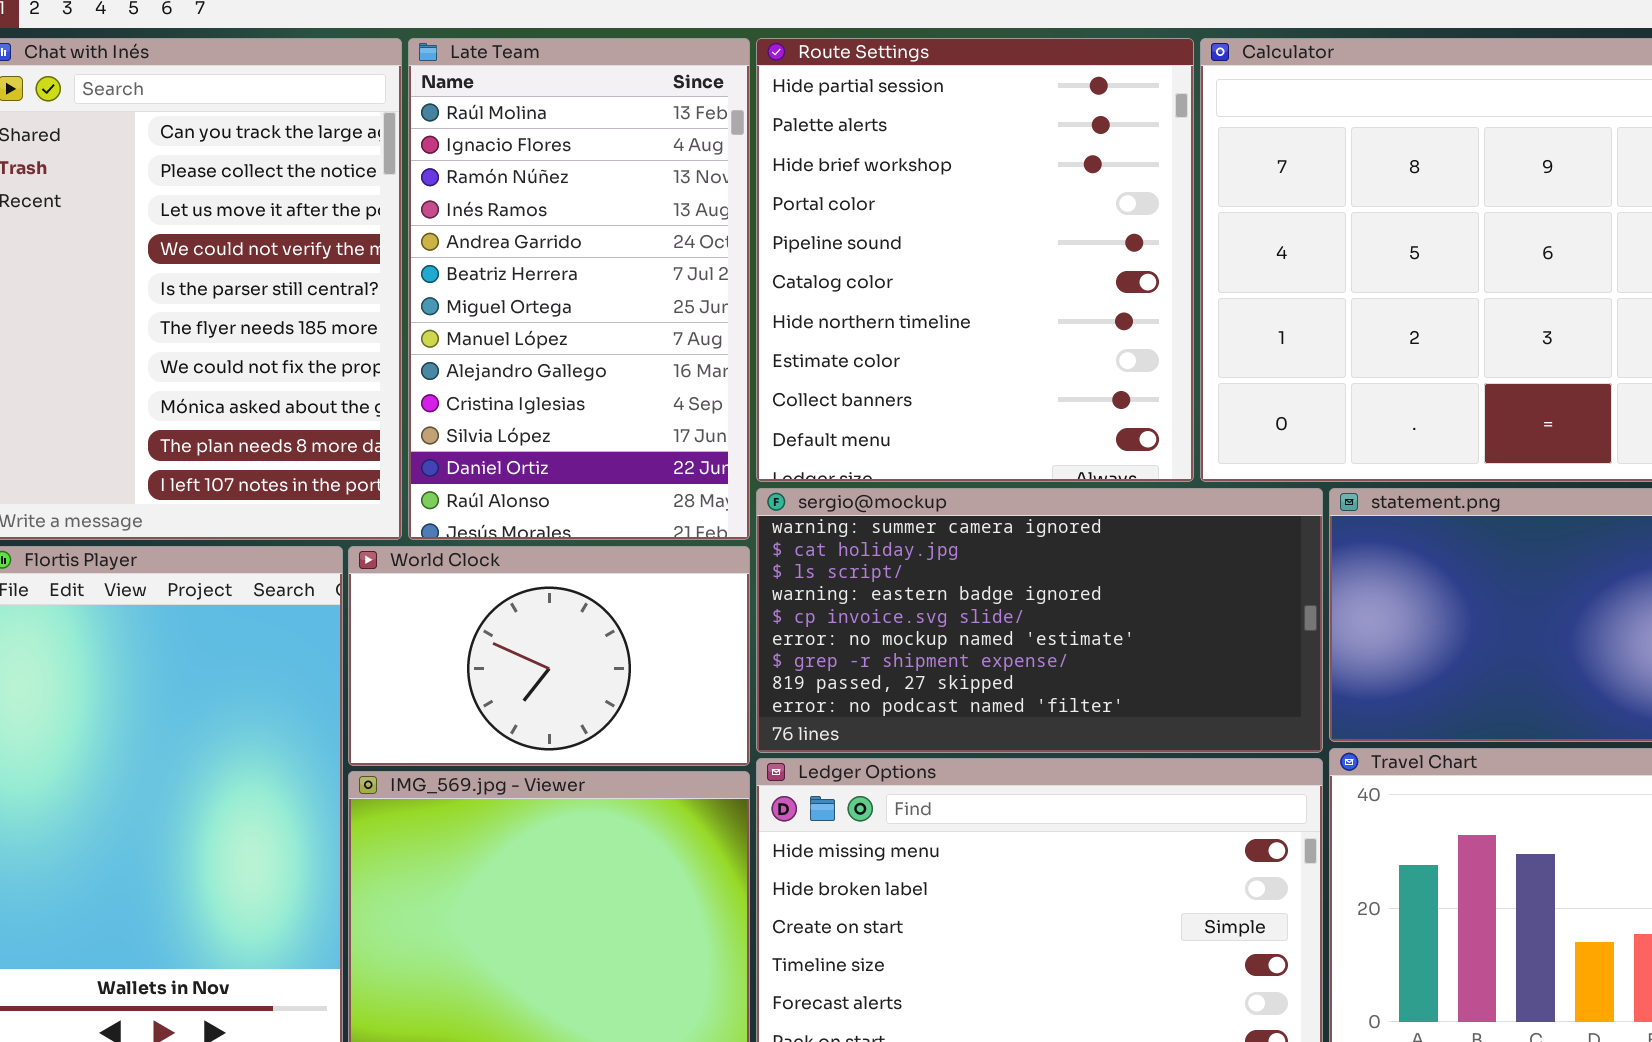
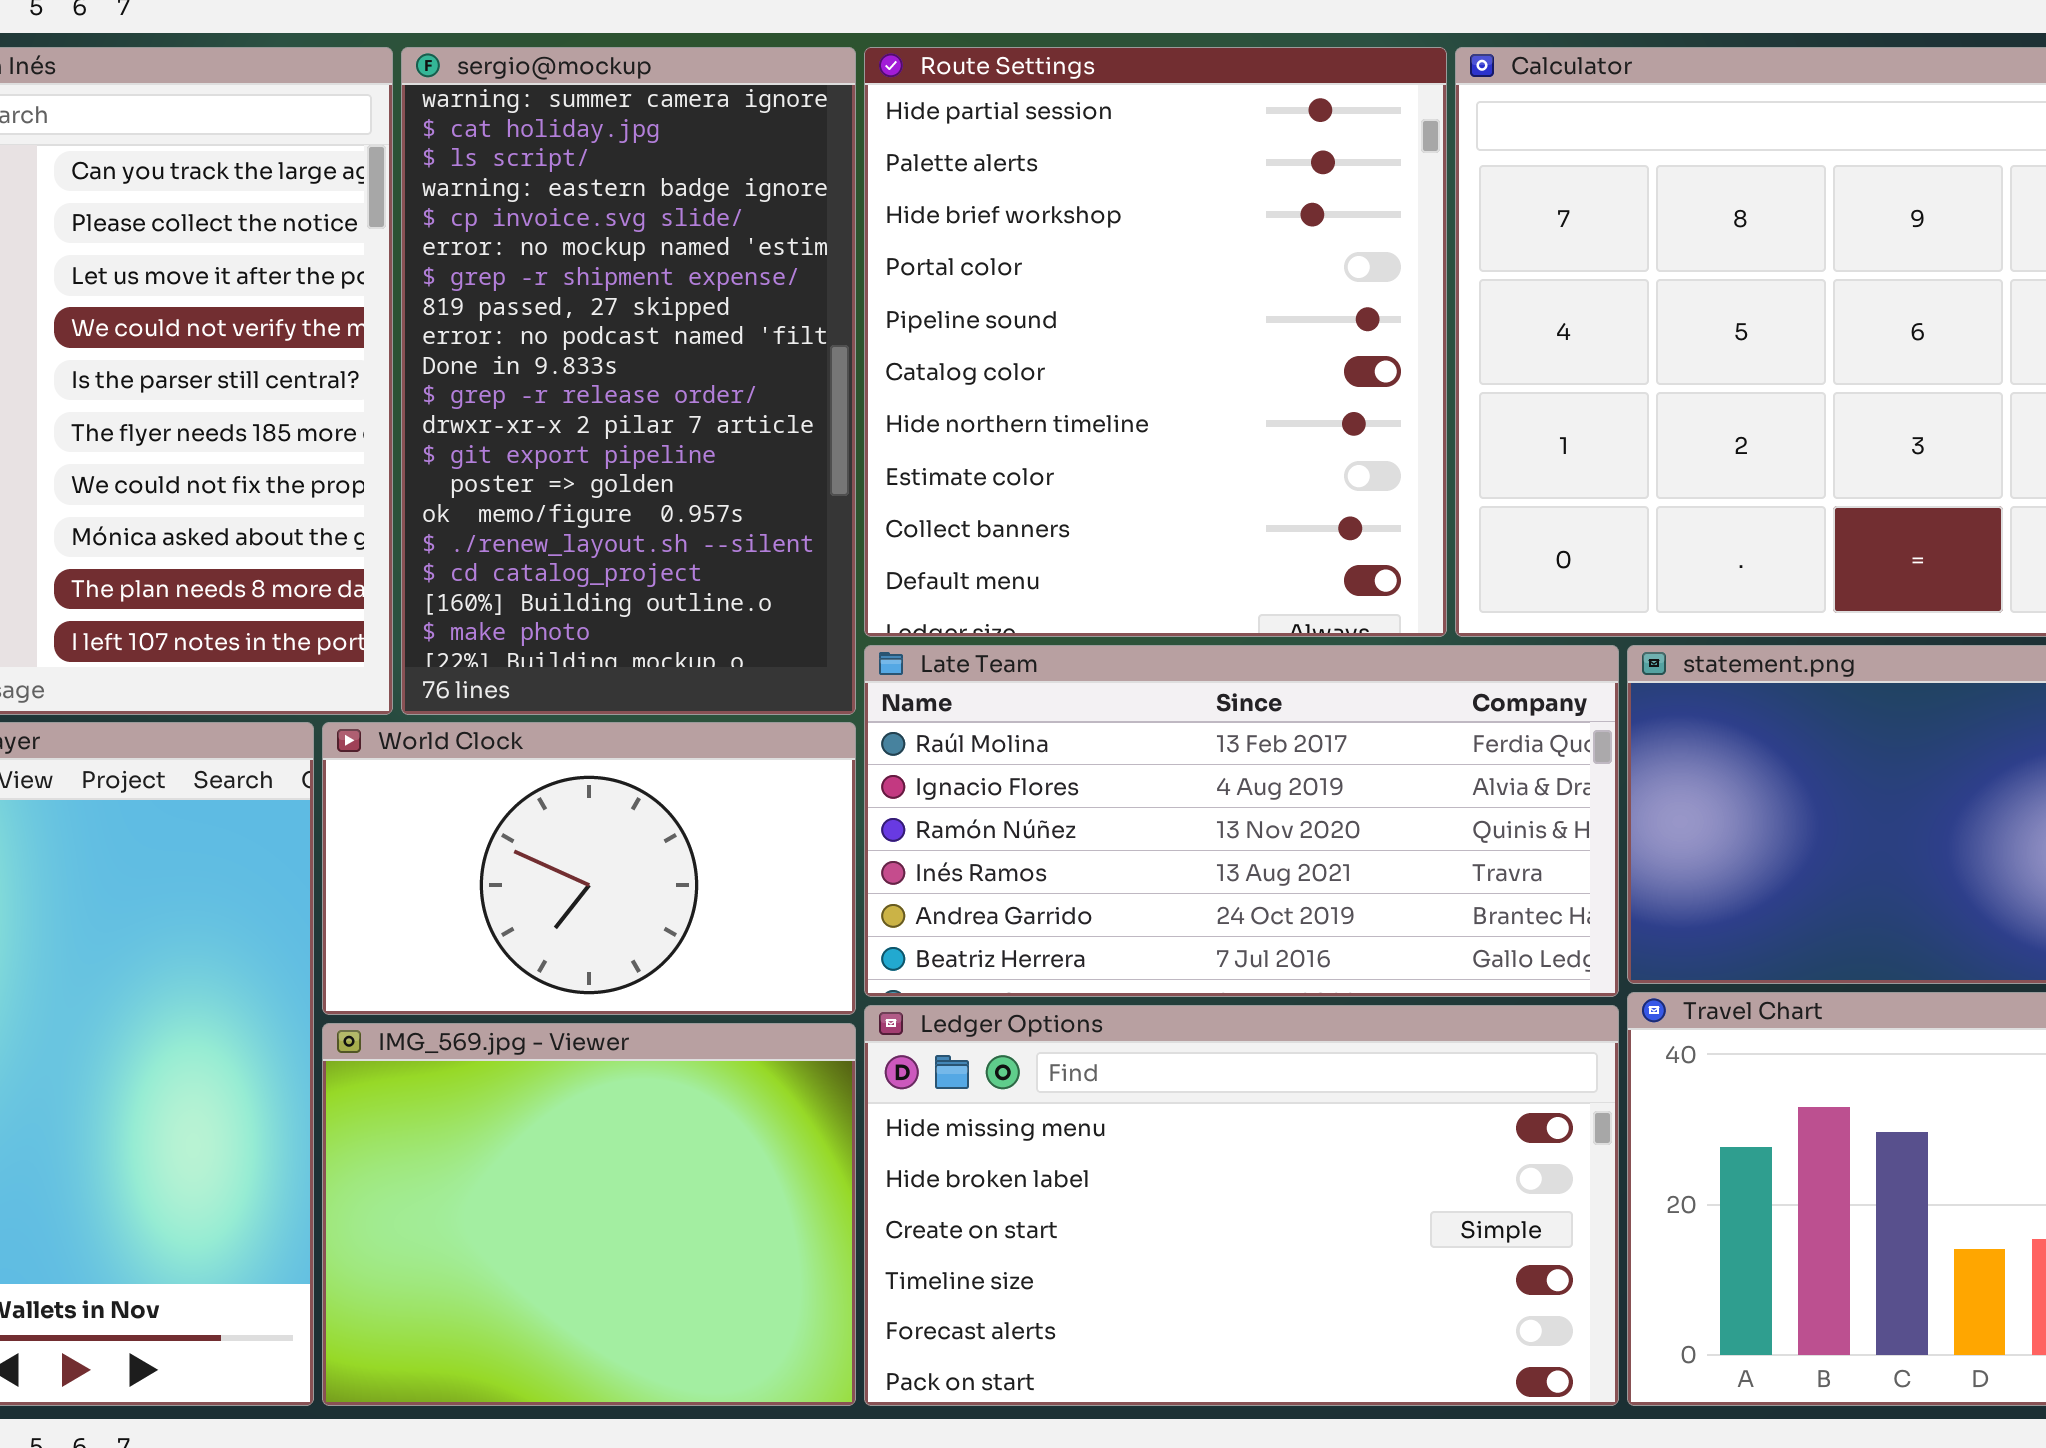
Late Team: [408,38,750,540] -> [864,645,1619,997], moved, resized
sergio@mockup: [756,488,1323,753] -> [401,47,856,715], moved, resized

